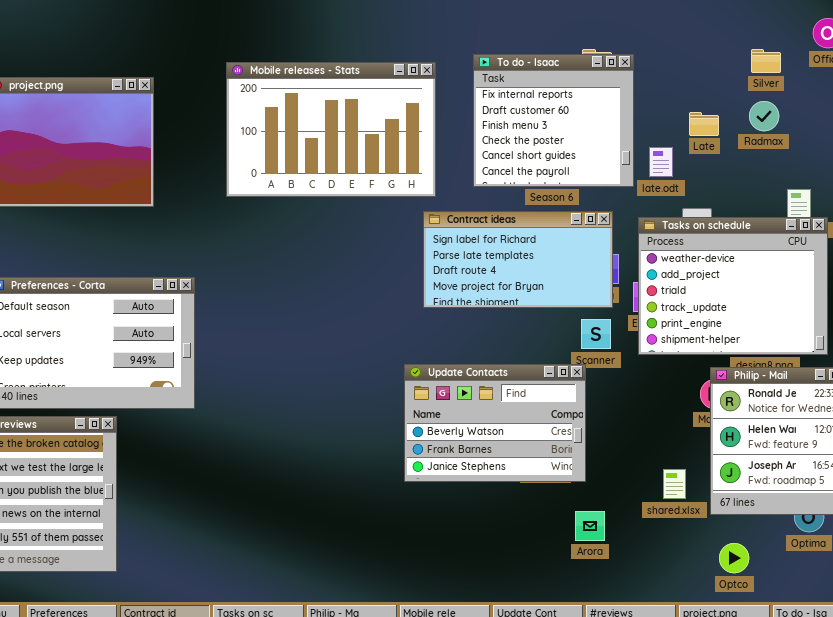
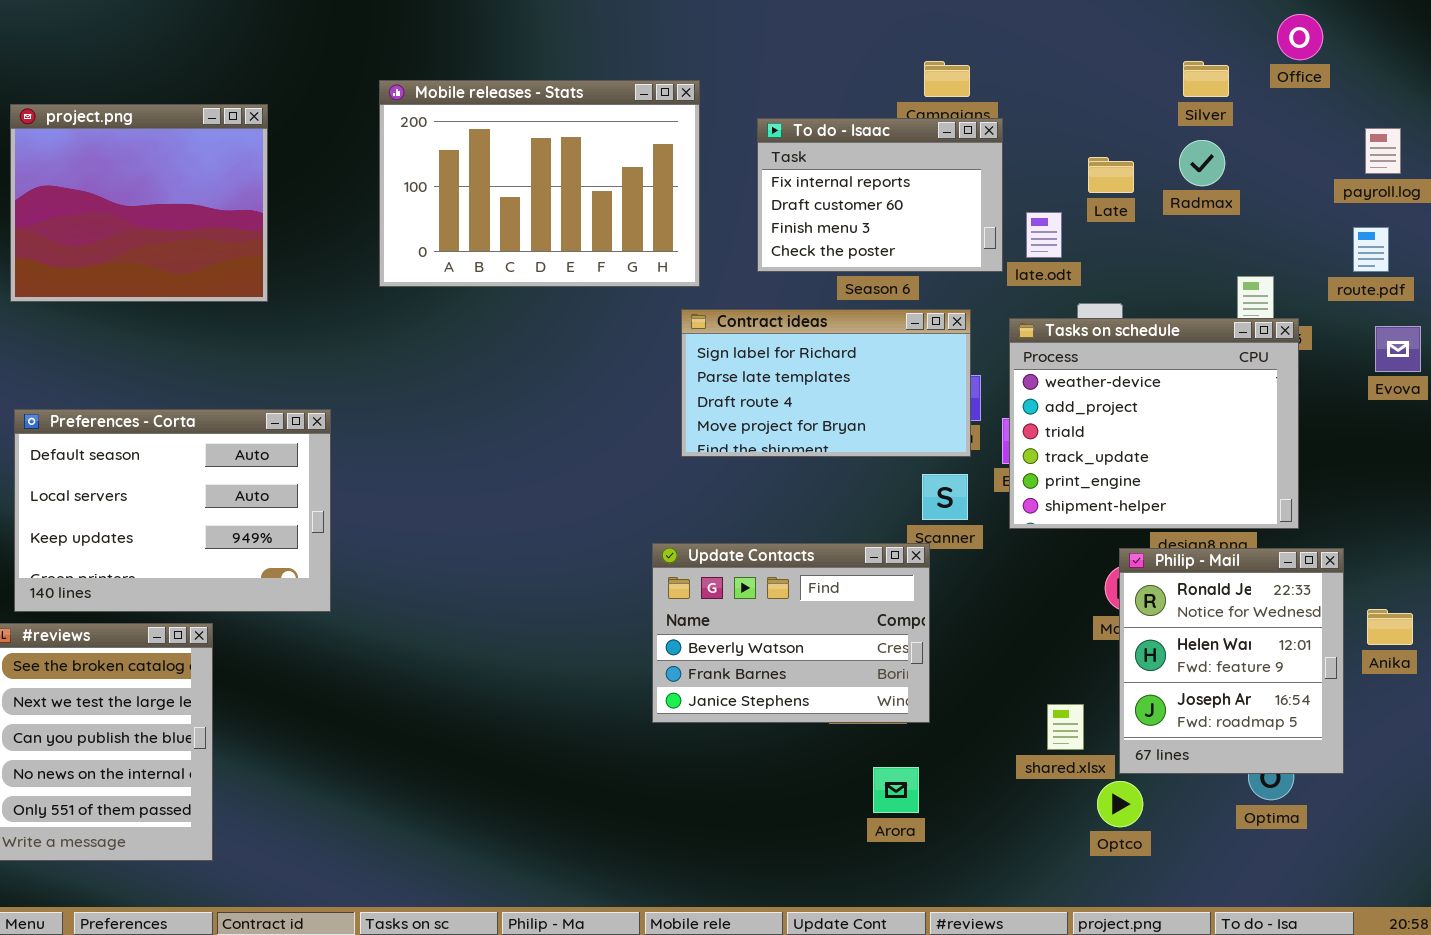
To do - Isaac: [473,54,634,187] -> [757,118,1003,272], resized
Arora: [575,511,605,541] -> [873,767,919,813], moved
Optco: [719,543,749,573] -> [1097,781,1143,827], moved

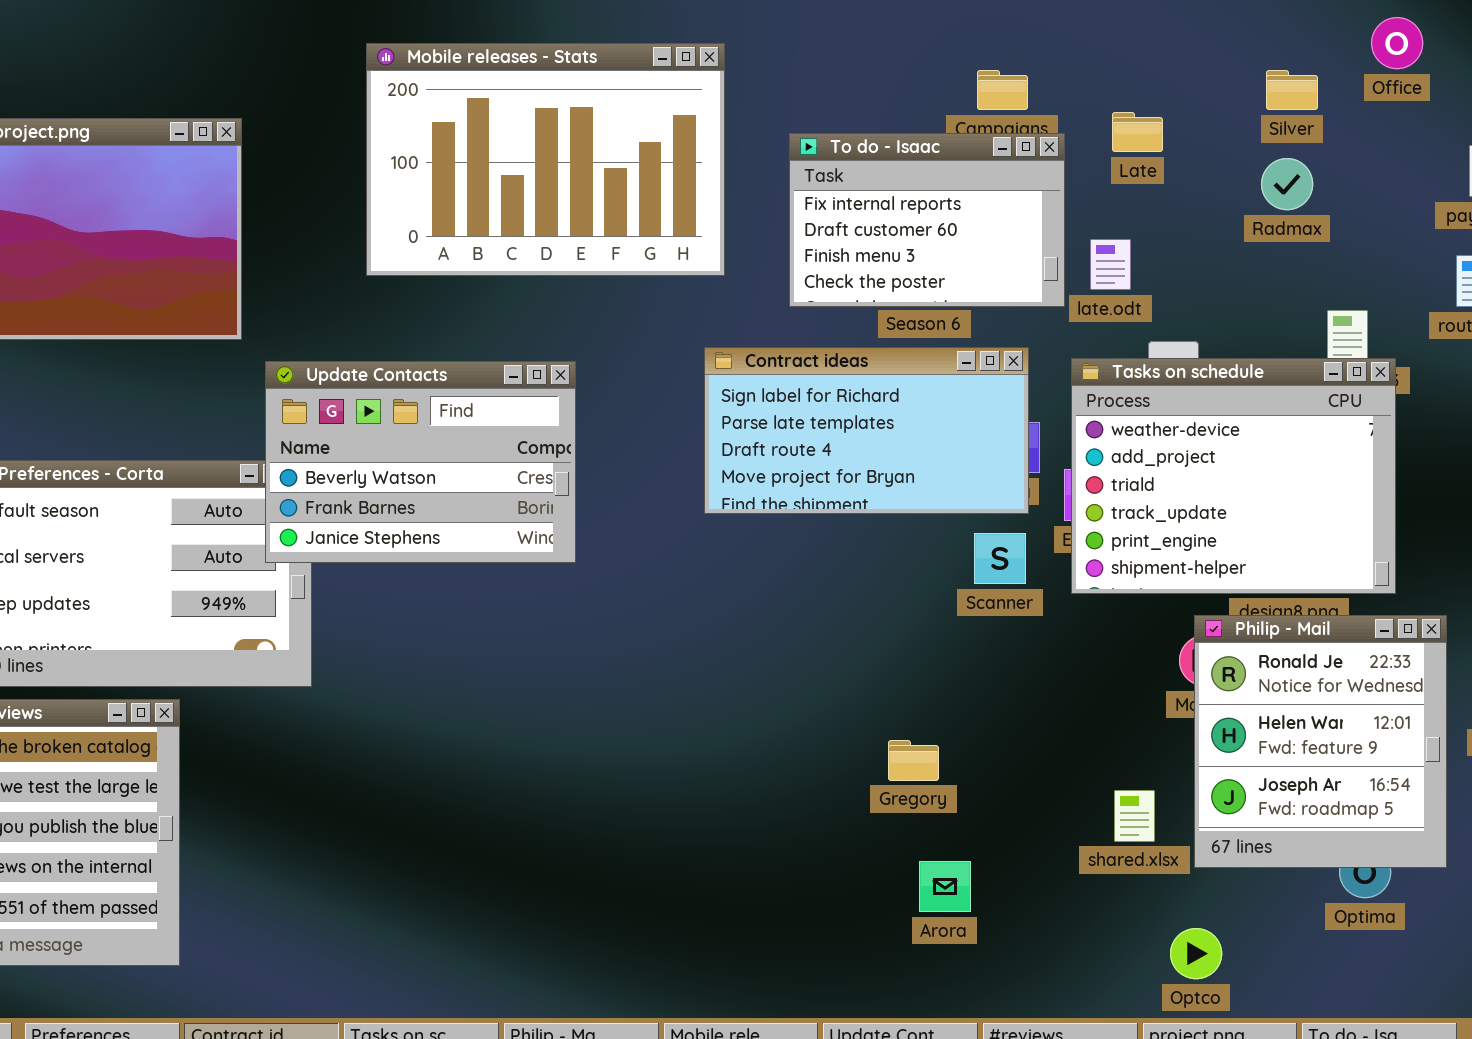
Mobile releases - Stats: [379,80,700,287] -> [366,43,725,276], moved
Late: [1088,157,1134,193] -> [1112,112,1163,152], moved
Update Contacts: [652,543,930,723] -> [265,361,576,563], moved
Optco: [1097,781,1143,827] -> [1170,928,1222,979], moved

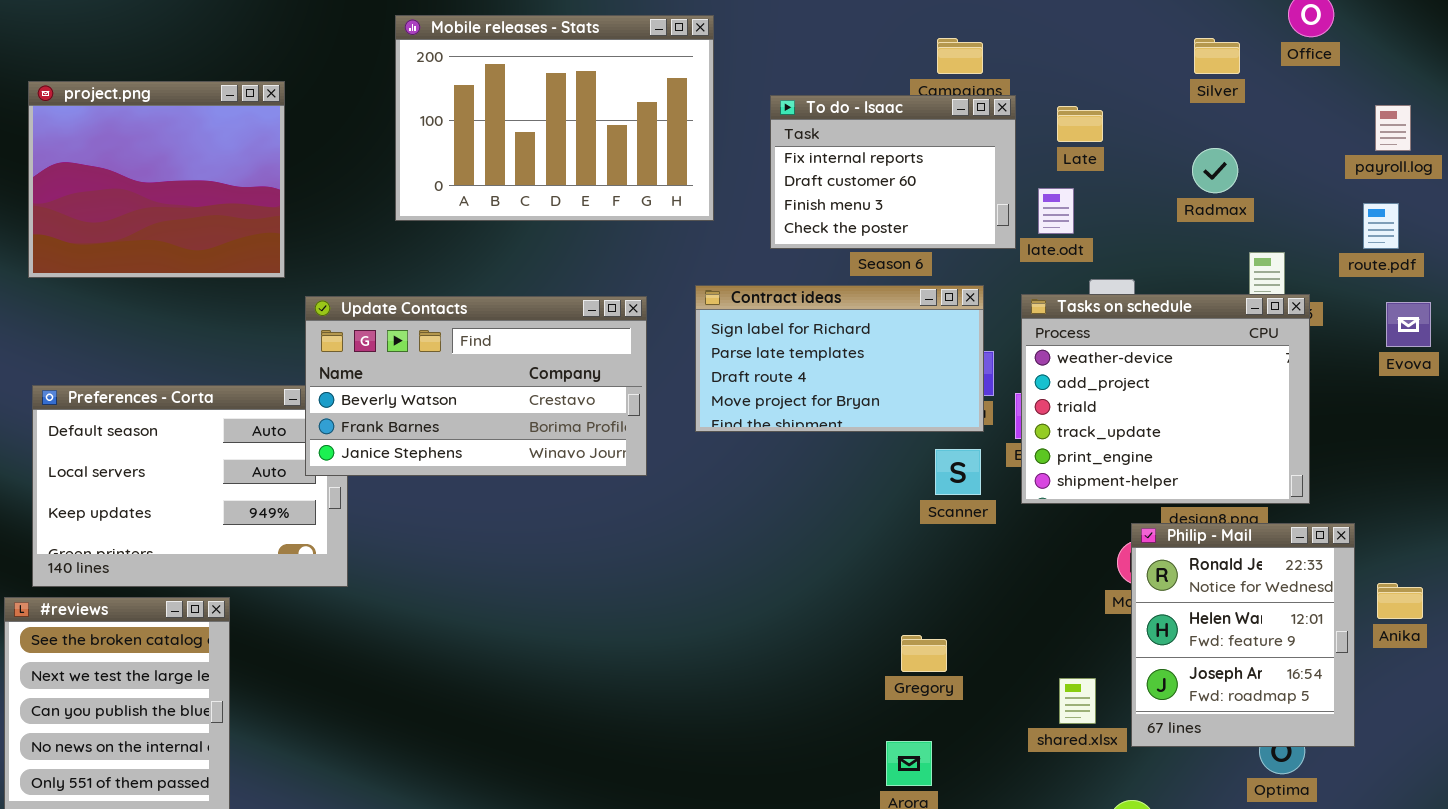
Late: [1112,112,1163,152] -> [1057,106,1103,142], moved
Radmax: [1261,158,1313,210] -> [1192,148,1238,193], moved
Update Contacts: [265,361,576,563] -> [305,296,647,476], resized
Gregory: [888,740,939,781] -> [901,635,947,672], moved

